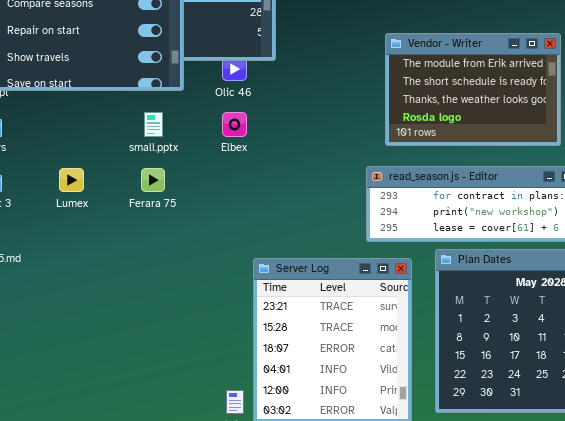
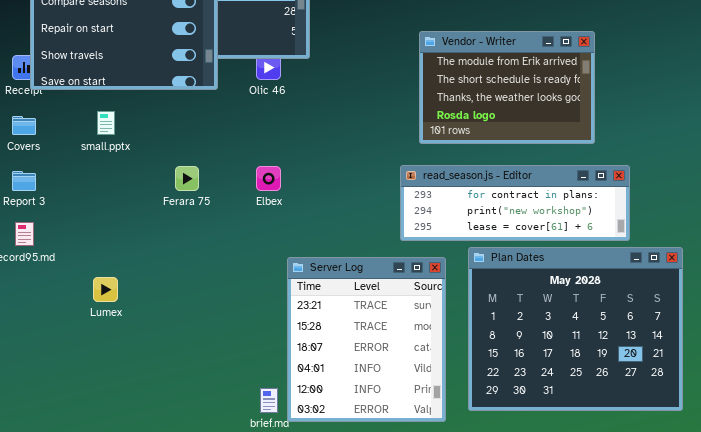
small.pptx: [144,112,163,137] -> [97,111,115,135], moved
Elbex: [222,112,247,137] -> [256,166,281,191], moved
Lumex: [59,168,84,192] -> [93,277,118,302], moved

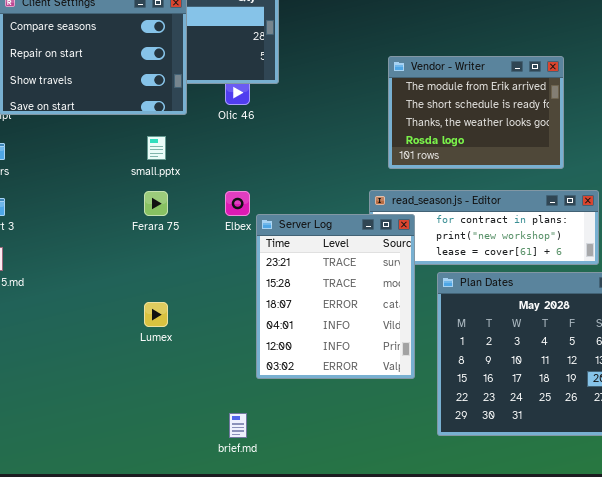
small.pptx: [97,111,115,135] -> [147,136,166,160], moved
Server Log: [287,257,446,422] -> [256,214,415,379], moved
Lumex: [93,277,118,302] -> [144,302,168,327], moved

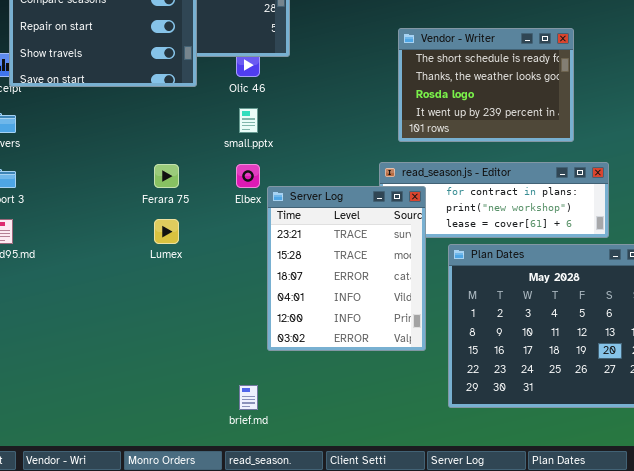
Vendor - Writer: [388,56,564,169] -> [398,28,574,142], scrolled down 1 row
small.pptx: [147,136,166,160] -> [239,108,258,133], moved
Lumex: [144,302,168,327] -> [154,219,179,244], moved

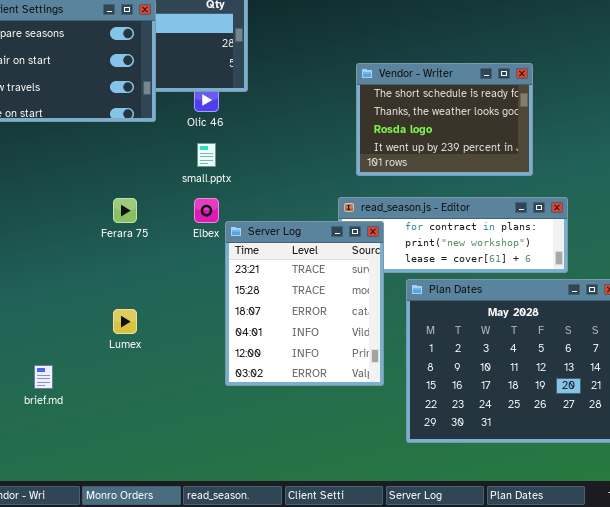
Lumex: [154,219,179,244] -> [113,309,137,334], moved
brief.md: [239,385,258,410] -> [34,365,53,389], moved

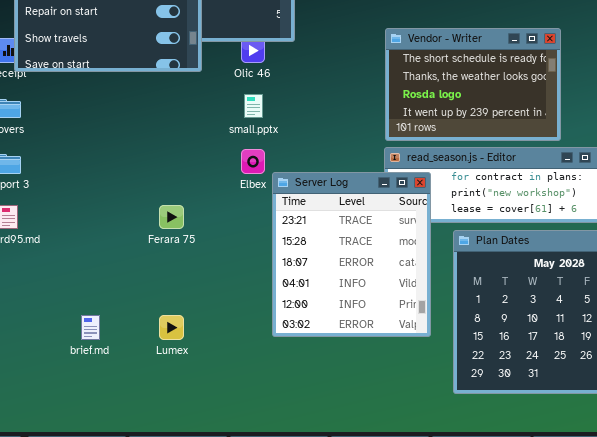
Vendor - Writer: [356,63,533,176] -> [385,28,561,141], moved
Ferara 75: [113,198,137,223] -> [159,205,184,229], moved
Lumex: [113,309,137,334] -> [159,315,184,340], moved

